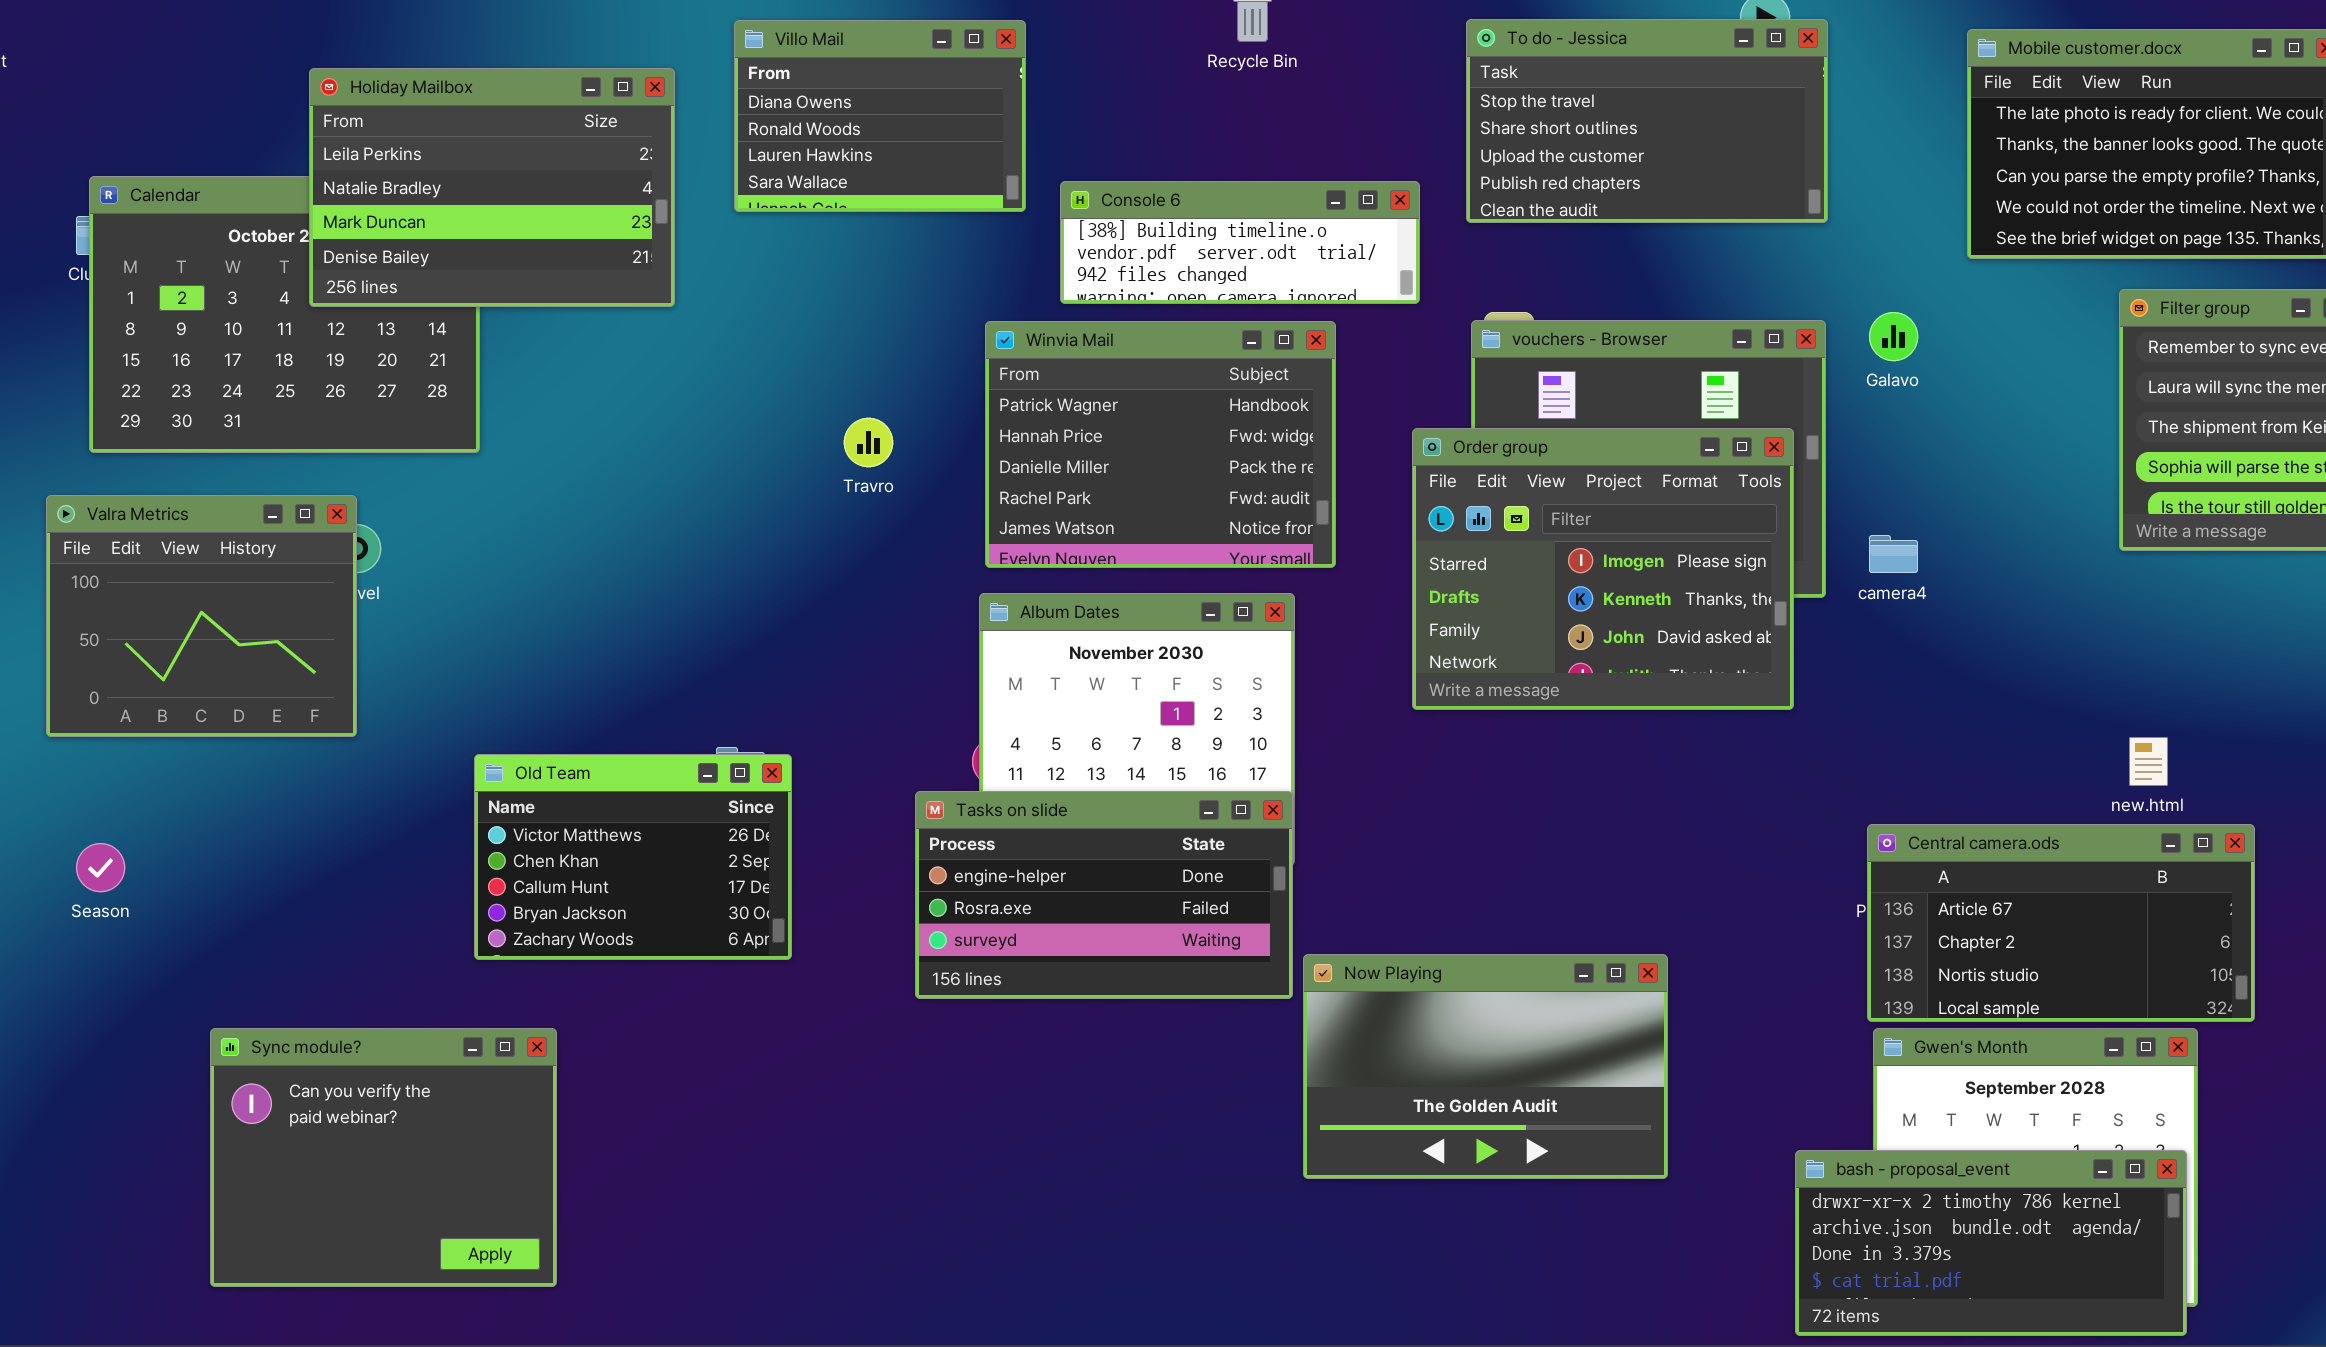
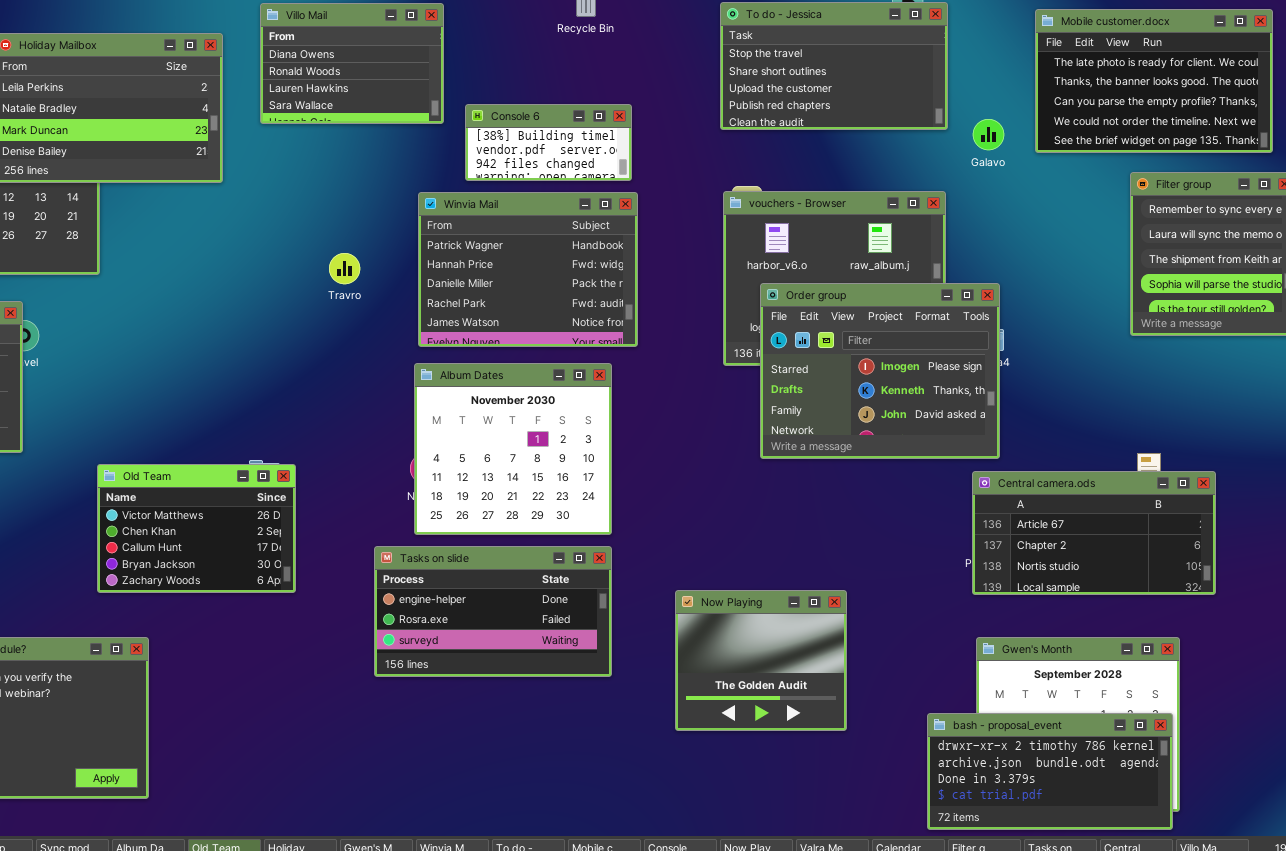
Console 6: [1060,181,1420,304] -> [465,104,632,181], resized
Galavo: [1869,312,1918,361] -> [973,119,1004,150], moved
Order group: [1412,428,1794,710] -> [760,283,1000,459], moved
Tasks on slide: [915,791,1293,999] -> [374,546,612,677], moved
Central camera.ods: [1867,824,2255,1022] -> [972,471,1216,595], moved
Now Playing: [1303,954,1668,1179] -> [675,590,847,731], resized

